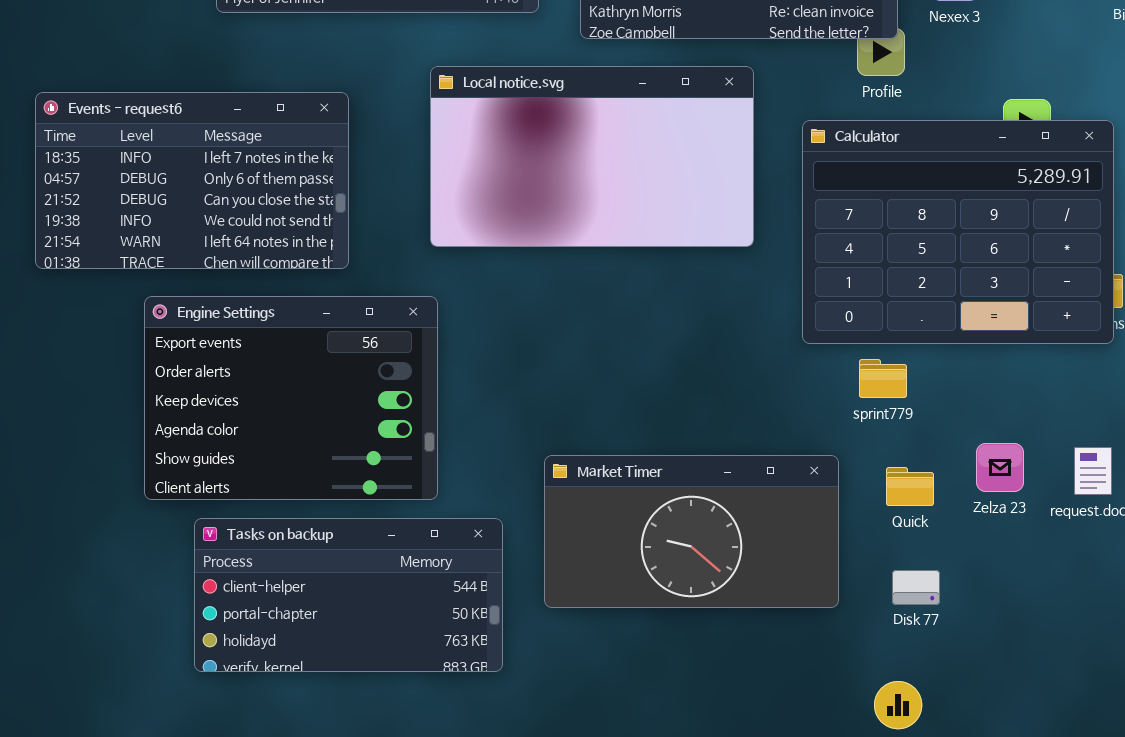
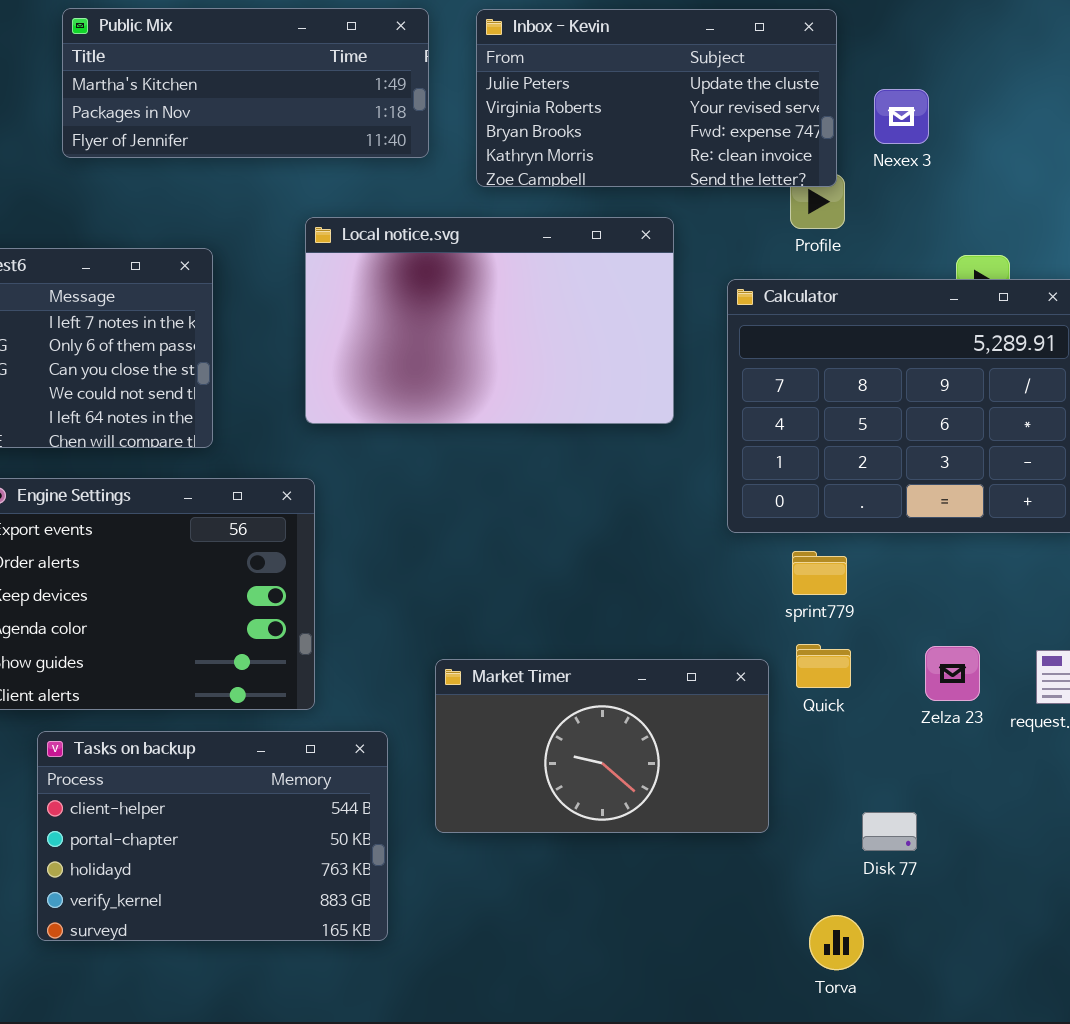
Quick: [886,467,934,506] -> [796,644,851,688], moved
Tasks on backup: [194,518,503,672] -> [37,731,388,941], resized
Disk 77: [892,570,940,605] -> [862,812,917,851], moved

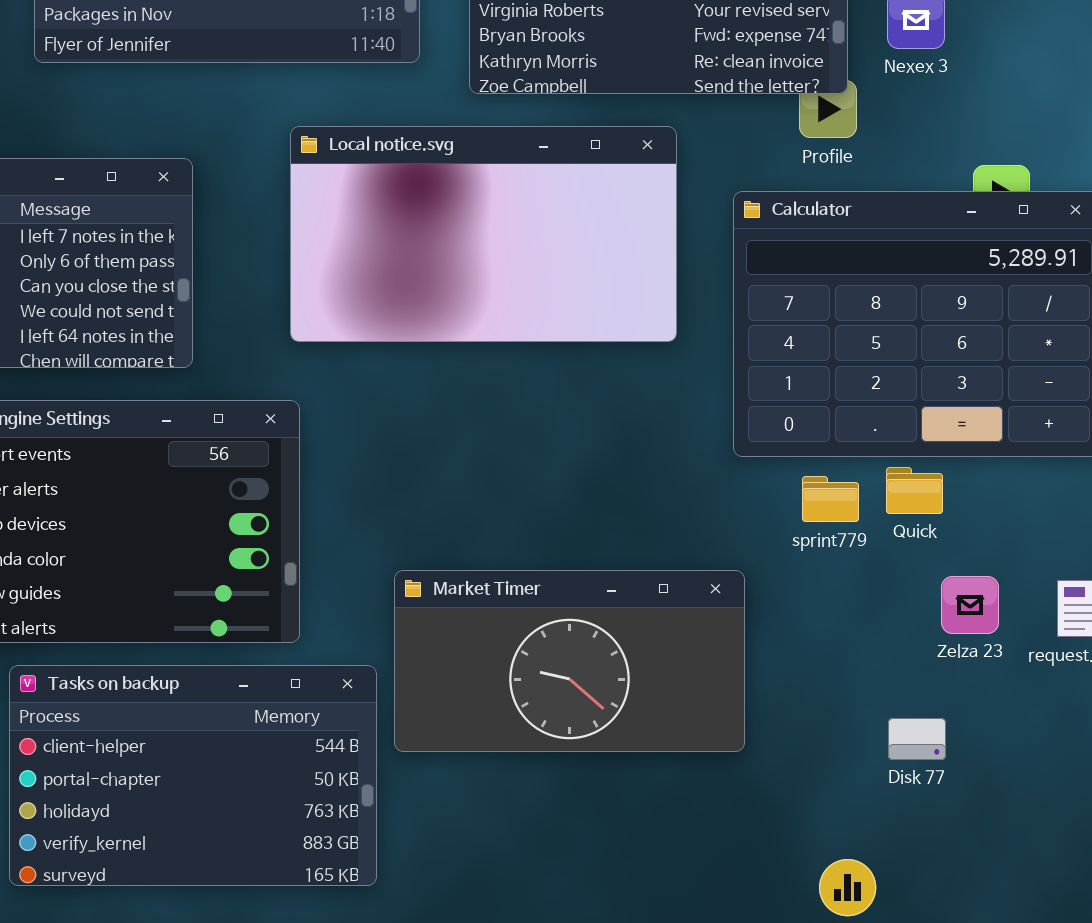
Quick: [796,644,851,688] -> [886,467,943,514], moved
Market Timer: [435,659,769,833] -> [394,570,745,752], moved
Disk 77: [862,812,917,851] -> [888,718,946,760], moved

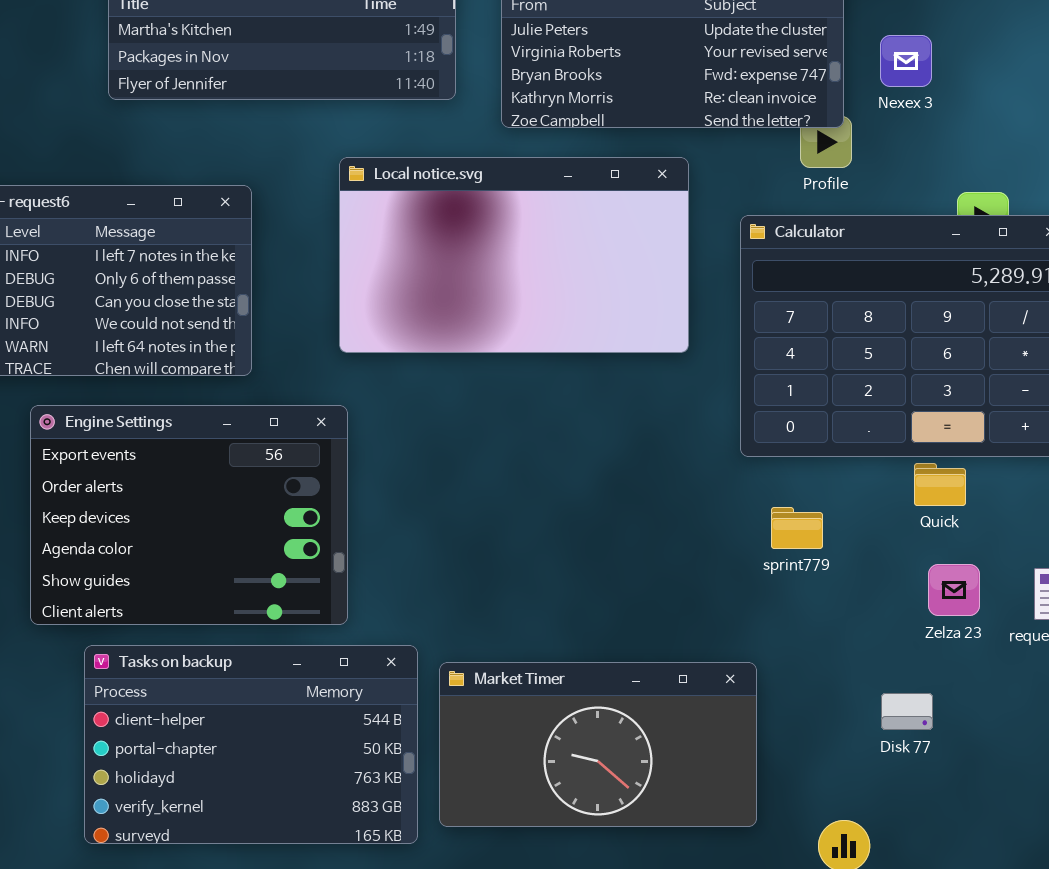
Quick: [886,467,943,514] -> [914,463,966,506], moved
sprint779: [802,476,859,522] -> [771,507,823,549], moved
Market Timer: [394,570,745,752] -> [439,662,757,827], moved

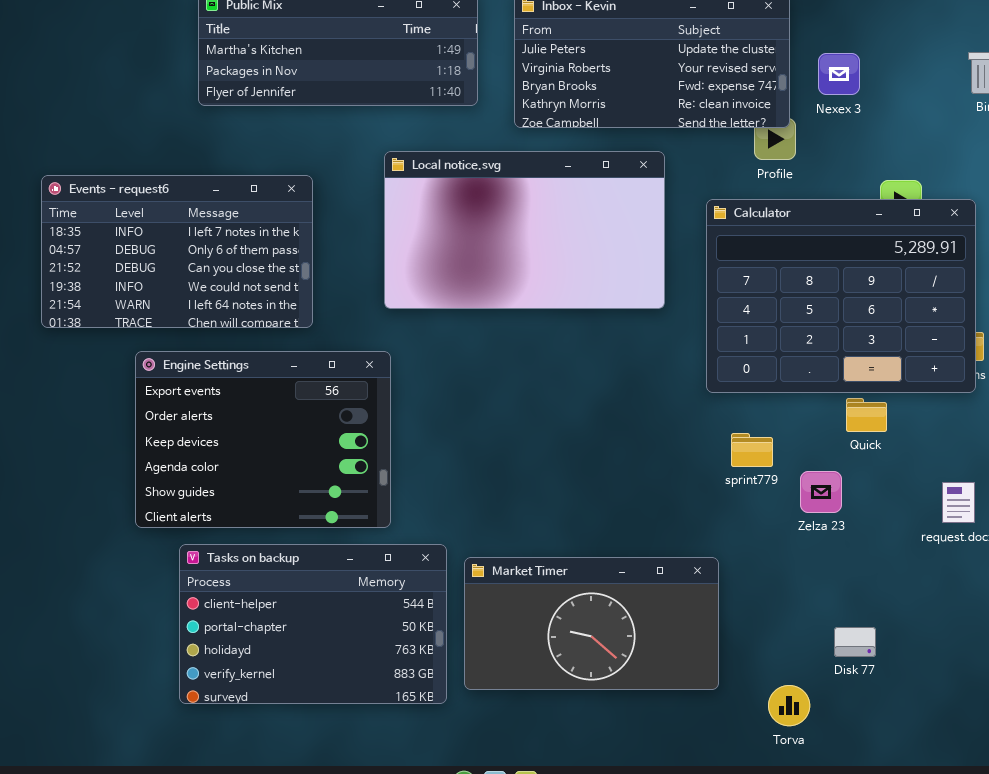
Zelza 23: [928,564,980,616] -> [800,471,842,513], moved
Disk 77: [881,693,933,730] -> [834,627,876,657], moved

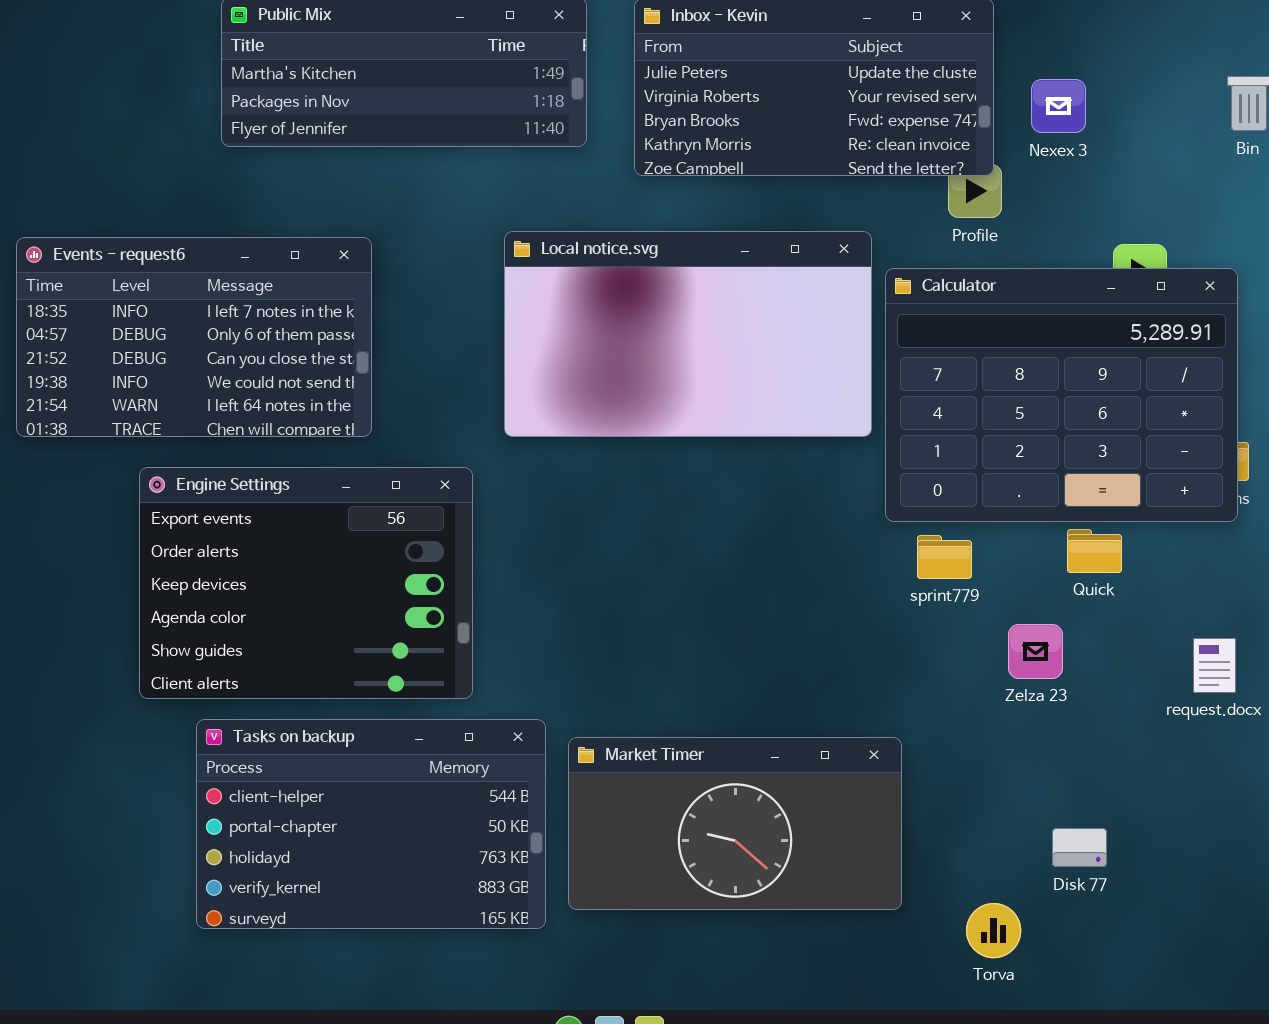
Local notice.svg: [384,151,665,309] -> [504,231,872,437], moved
sprint779: [731,433,773,467] -> [917,535,972,579], moved

